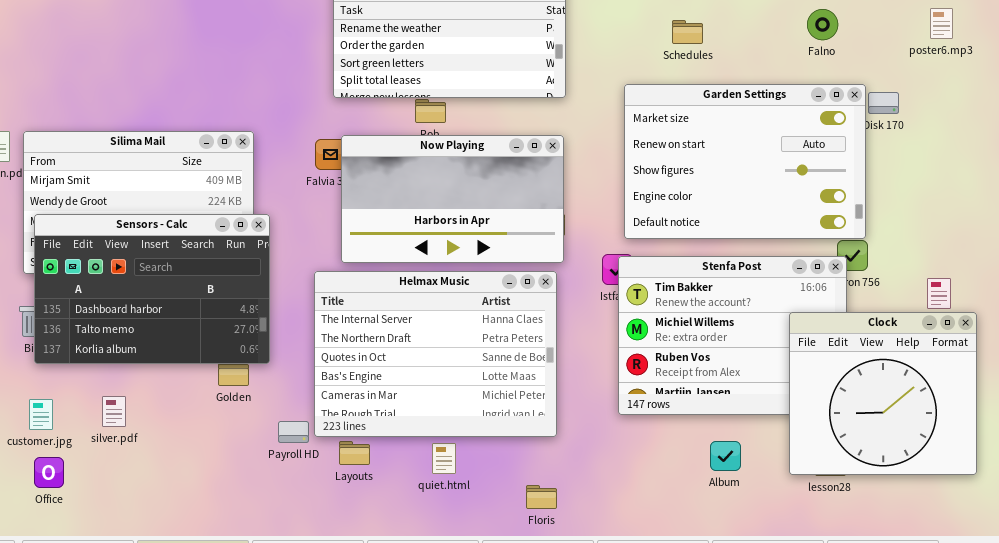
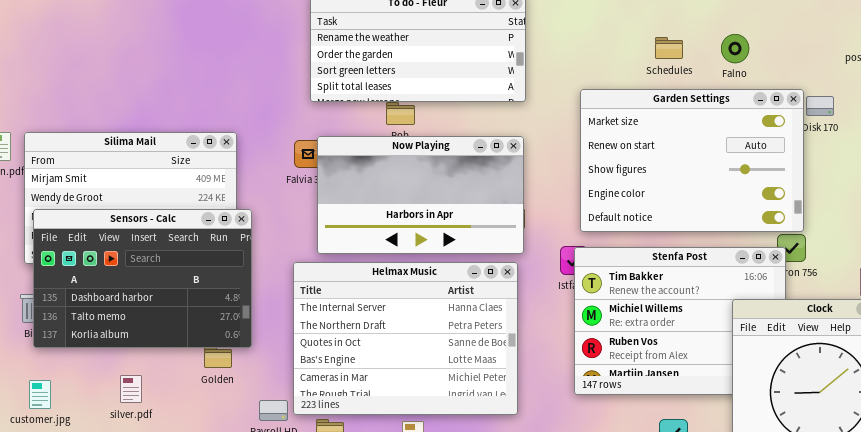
Falno: [807,9,838,40] -> [721,34,749,63], moved
Schedules: [672,20,703,44] -> [655,37,683,59], moved
silver.pdf: [102,396,126,427] -> [120,375,142,403], moved

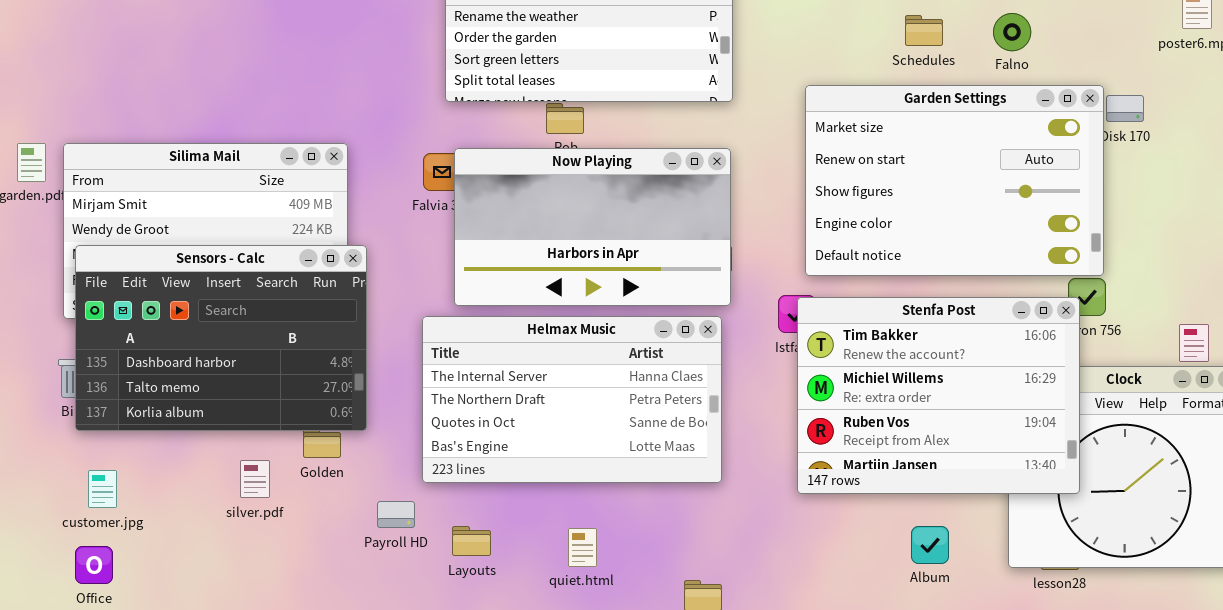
Stenfa Post: [574,247,786,395] -> [797,297,1080,494], raised
Helmax Music: [293,262,518,415] -> [422,316,722,483], resized
silver.pdf: [120,375,142,403] -> [240,460,270,498], moved
customer.jpg: [29,380,51,409] -> [88,470,117,508], moved

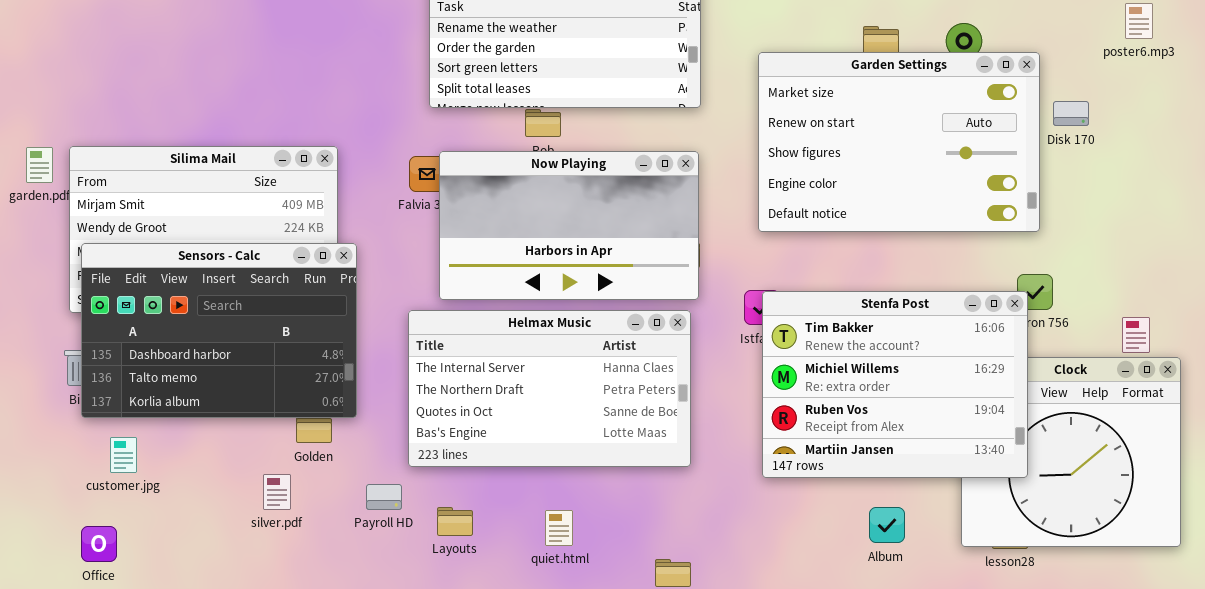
Garden Settings: [805,85,1104,276] -> [758,52,1040,232], moved
silver.pdf: [240,460,270,498] -> [263,474,291,510], moved
customer.jpg: [88,470,117,508] -> [110,437,137,473], moved

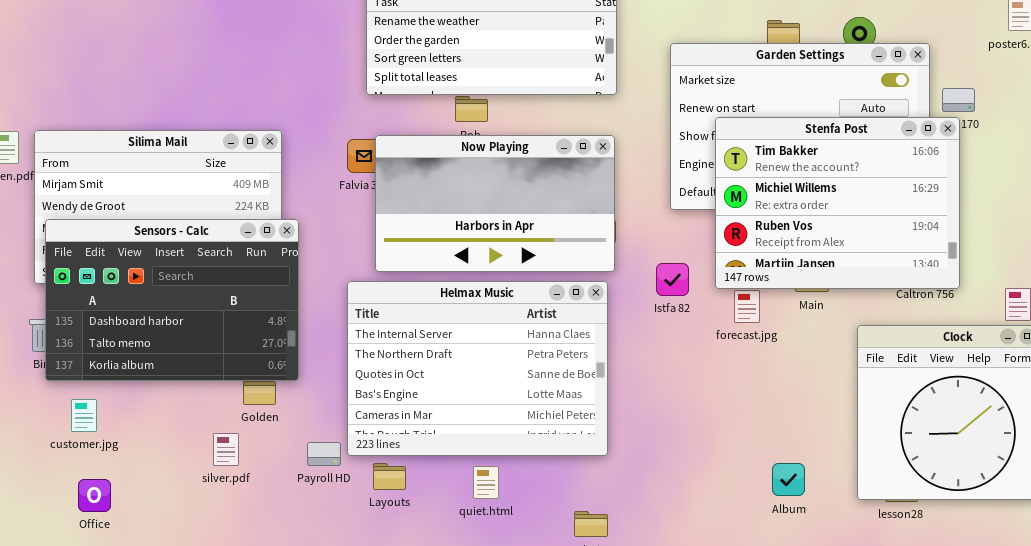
Stenfa Post: [762,291,1028,478] -> [715,117,960,289], moved
Helmax Music: [408,310,691,467] -> [347,281,608,456], resized
Office: [81,526,117,562] -> [78,479,111,512], moved

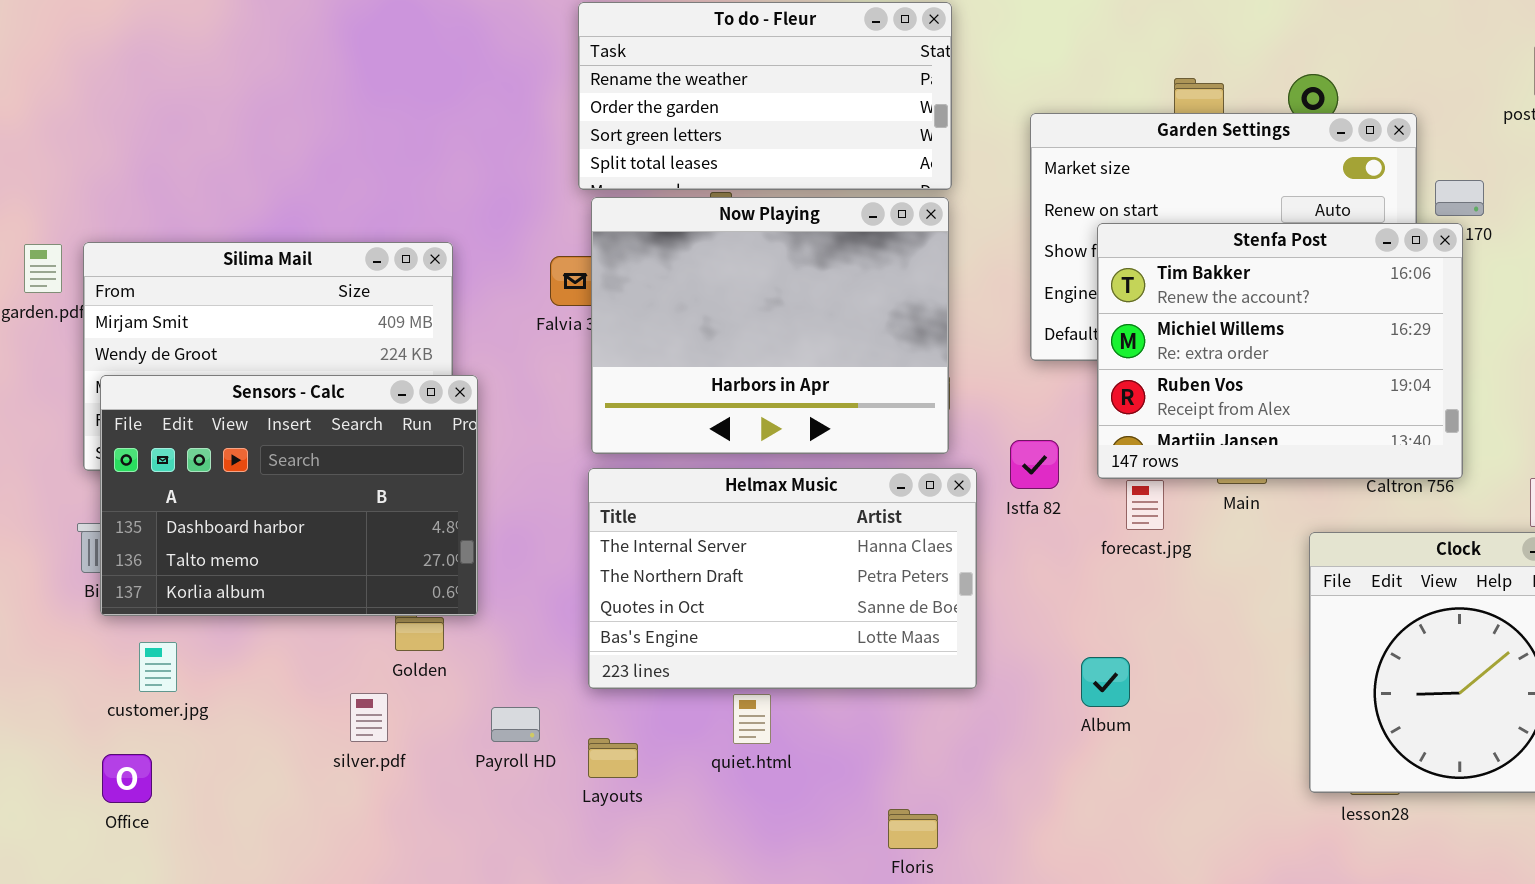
Now Playing: [375,135,615,272] -> [591,197,949,454], resized
Helmax Music: [347,281,608,456] -> [588,468,977,689], moved, resized
Album: [772,463,805,496] -> [1081,657,1130,707], moved
quiet.html: [473,466,499,499] -> [733,694,771,744], moved
Office: [78,479,111,512] -> [102,754,152,803], moved

